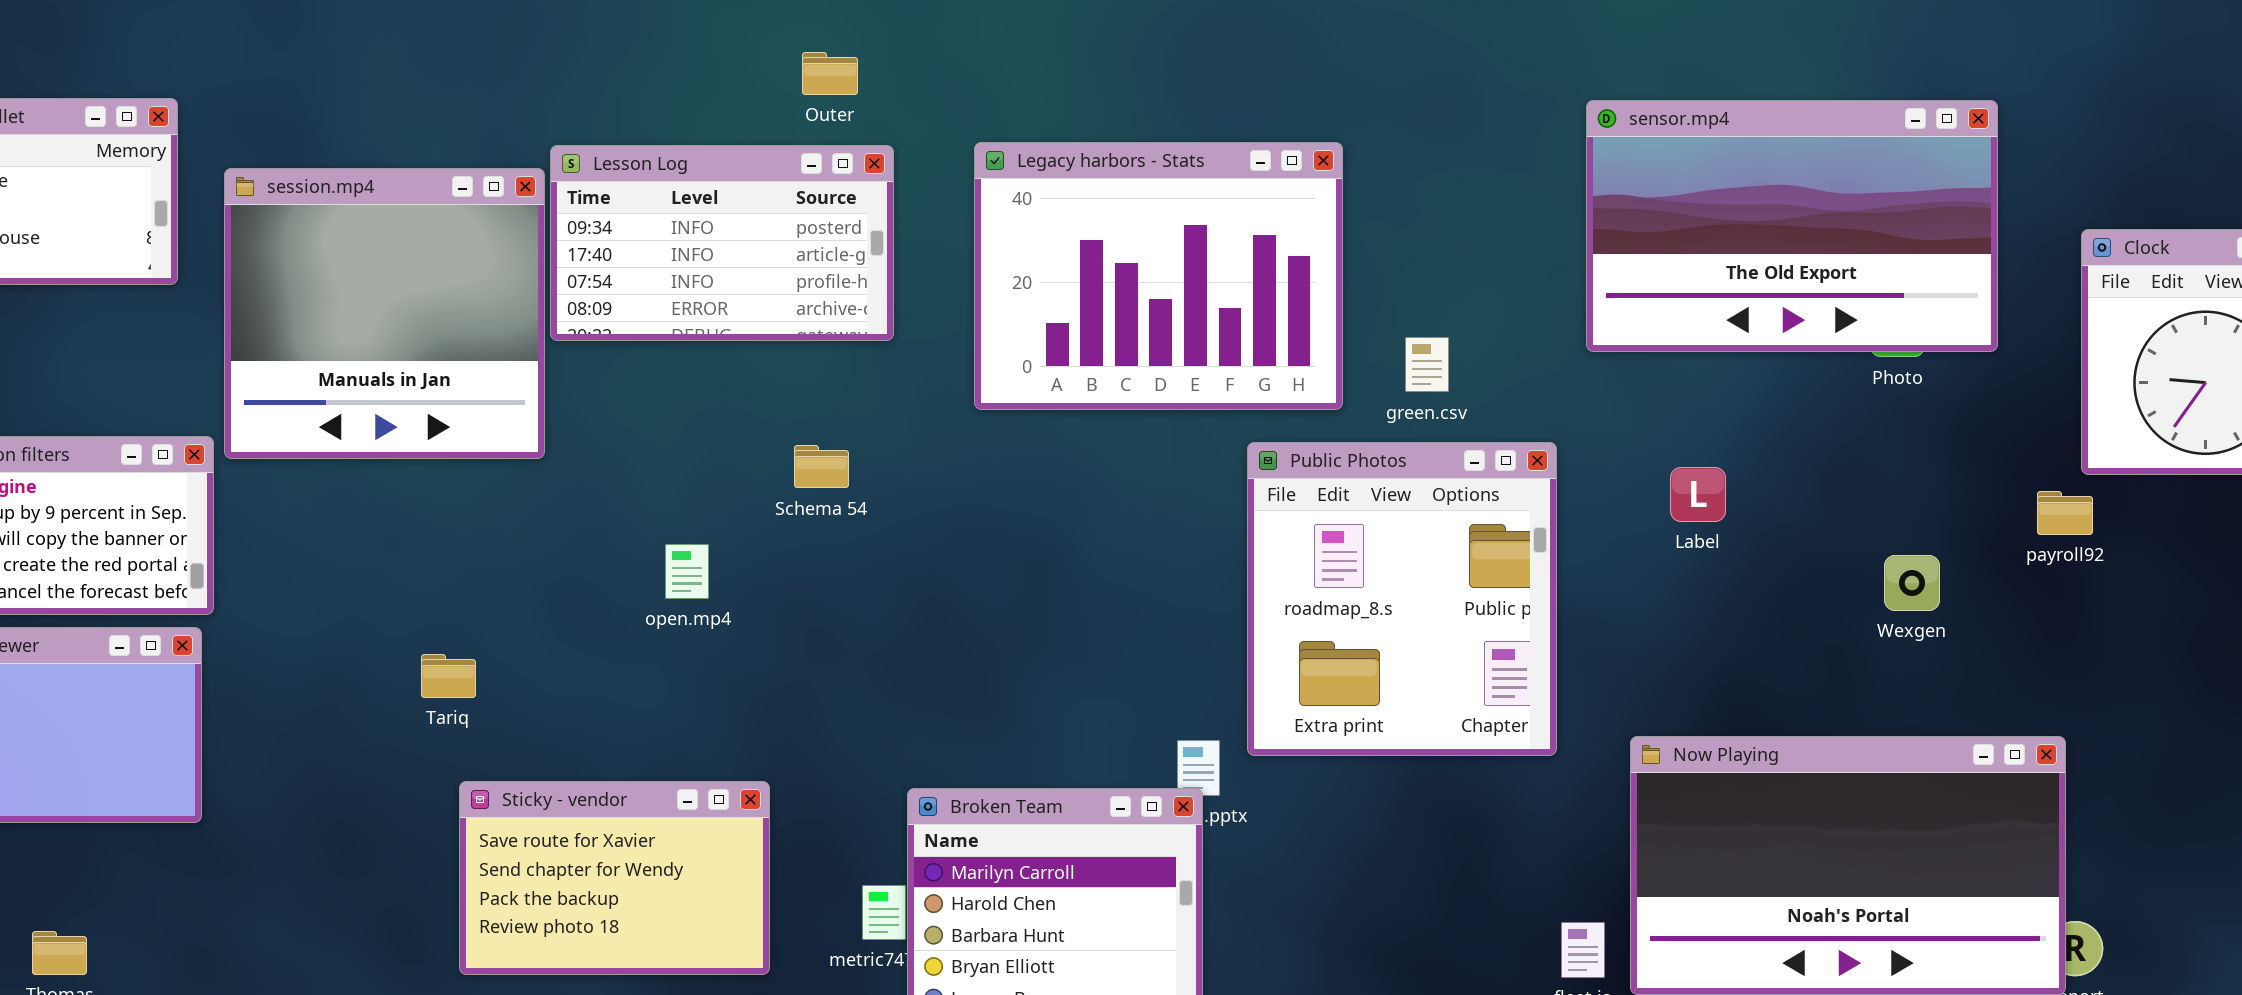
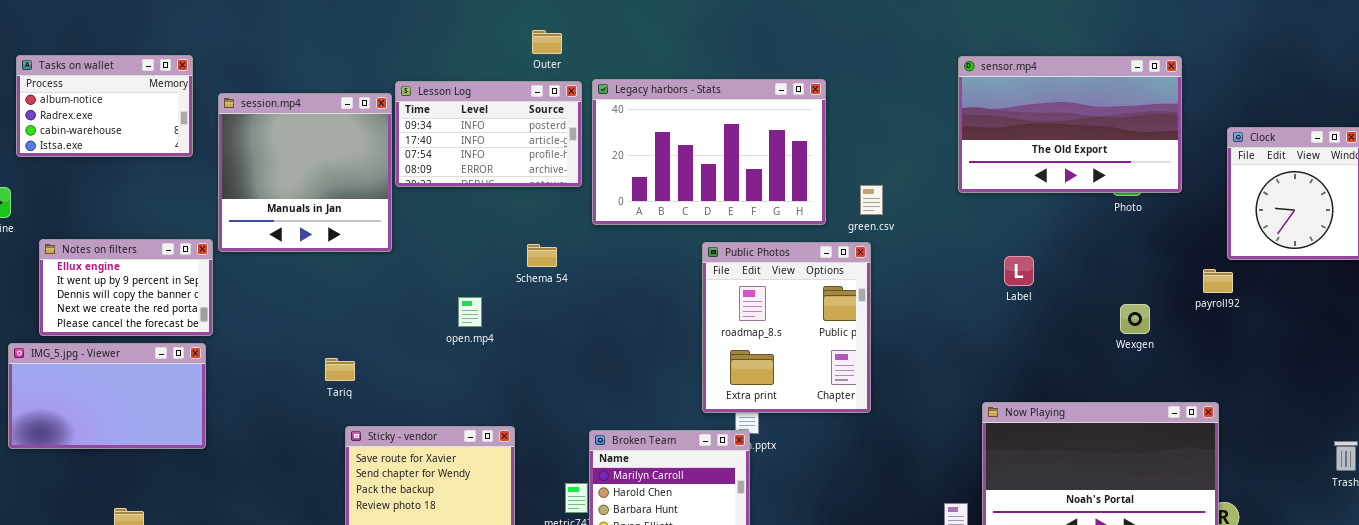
Legacy harbors - Stats: [974,142,1343,410] -> [592,79,826,225], resized
Public Photos: [1247,442,1557,756] -> [702,242,871,413], moved

